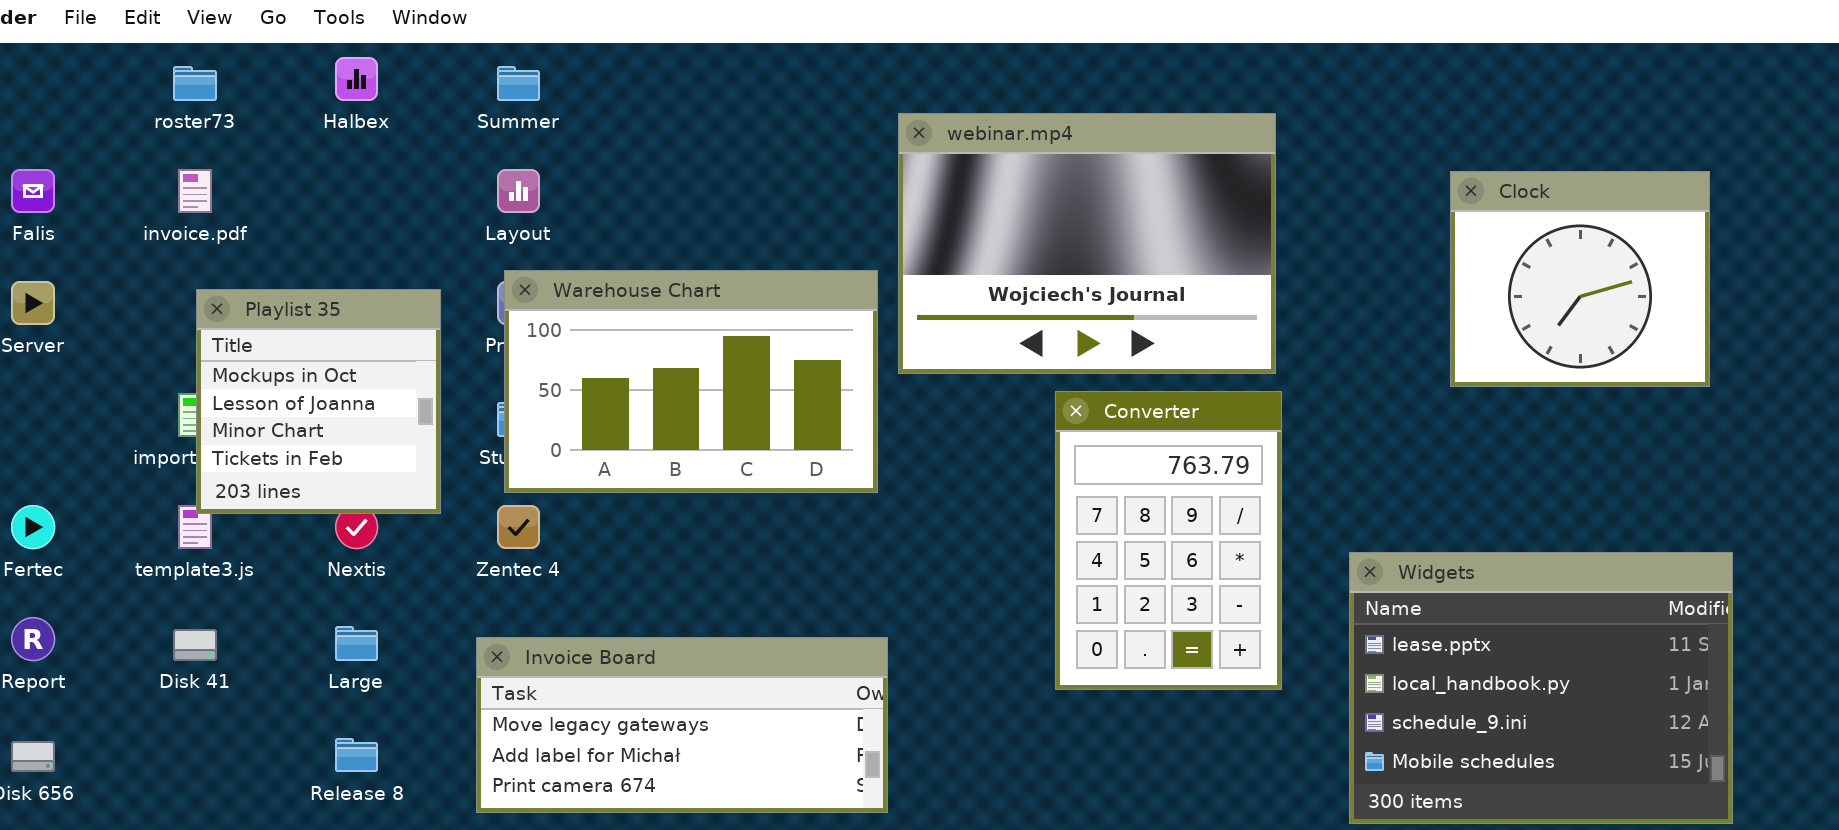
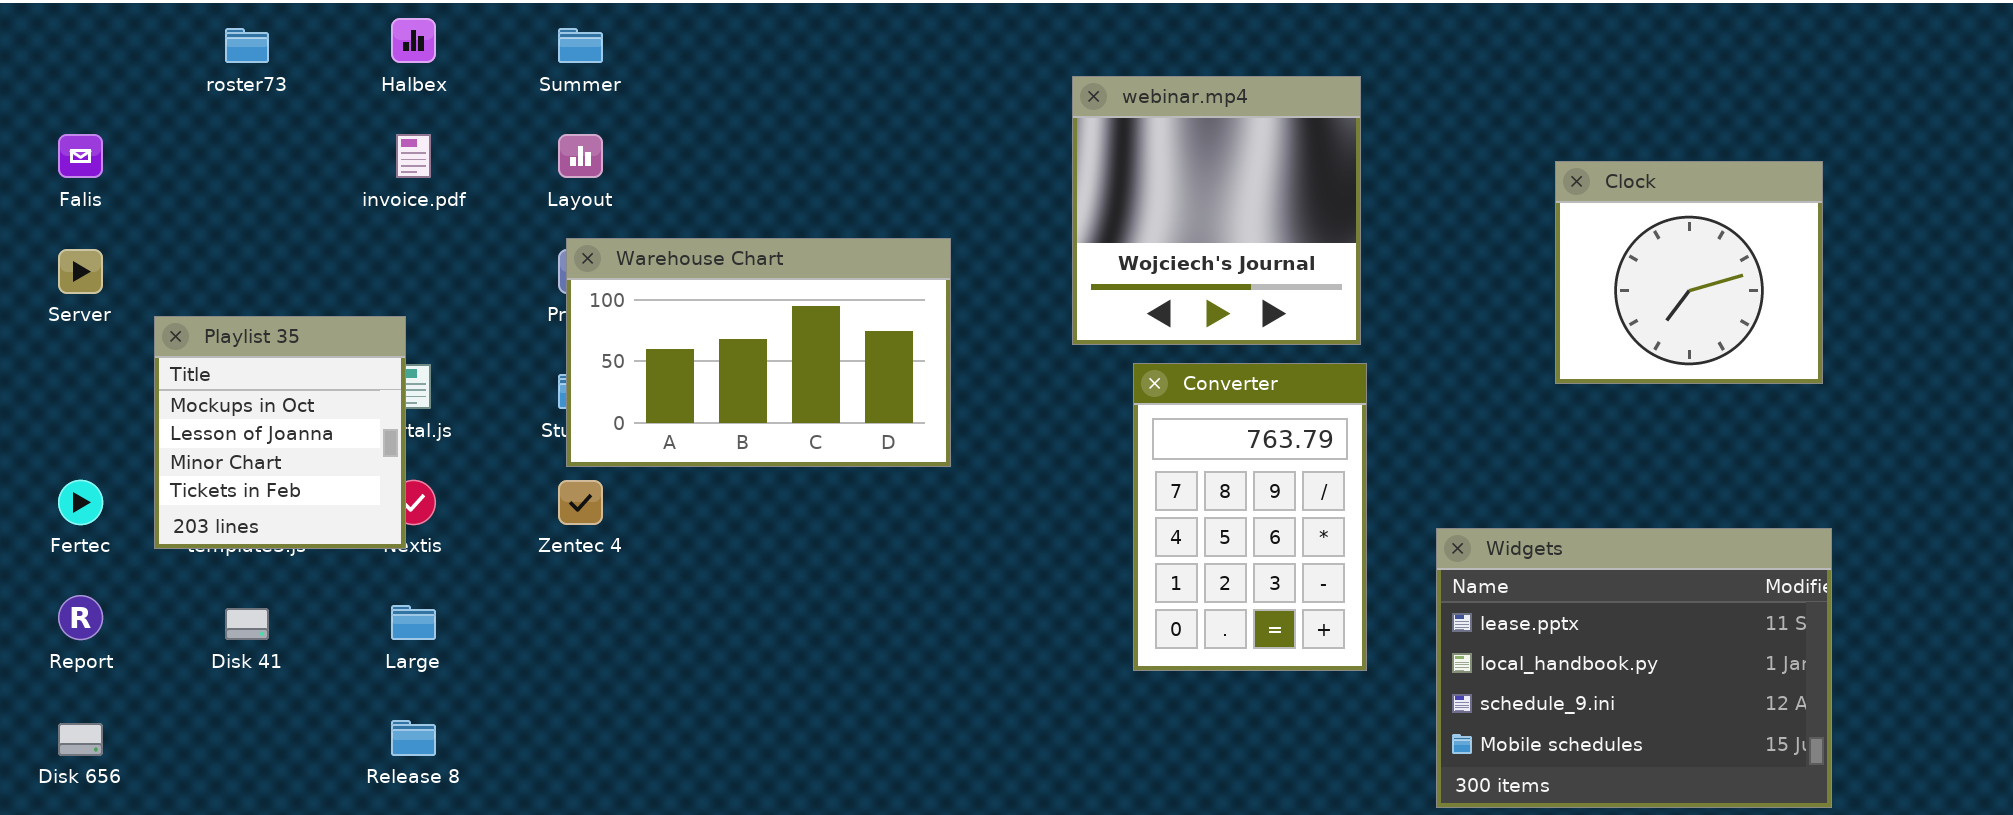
webinar.mp4: [898,113,1276,374] -> [1072,76,1361,345], resized
invoice.pdf: [178,169,212,213] -> [396,134,431,178], moved
Clock: [1450,171,1710,387] -> [1555,161,1823,384], moved
Playlist 35: [196,289,441,514] -> [154,316,406,549], moved
Invoice Board: [476,637,888,813] -> none, closed

